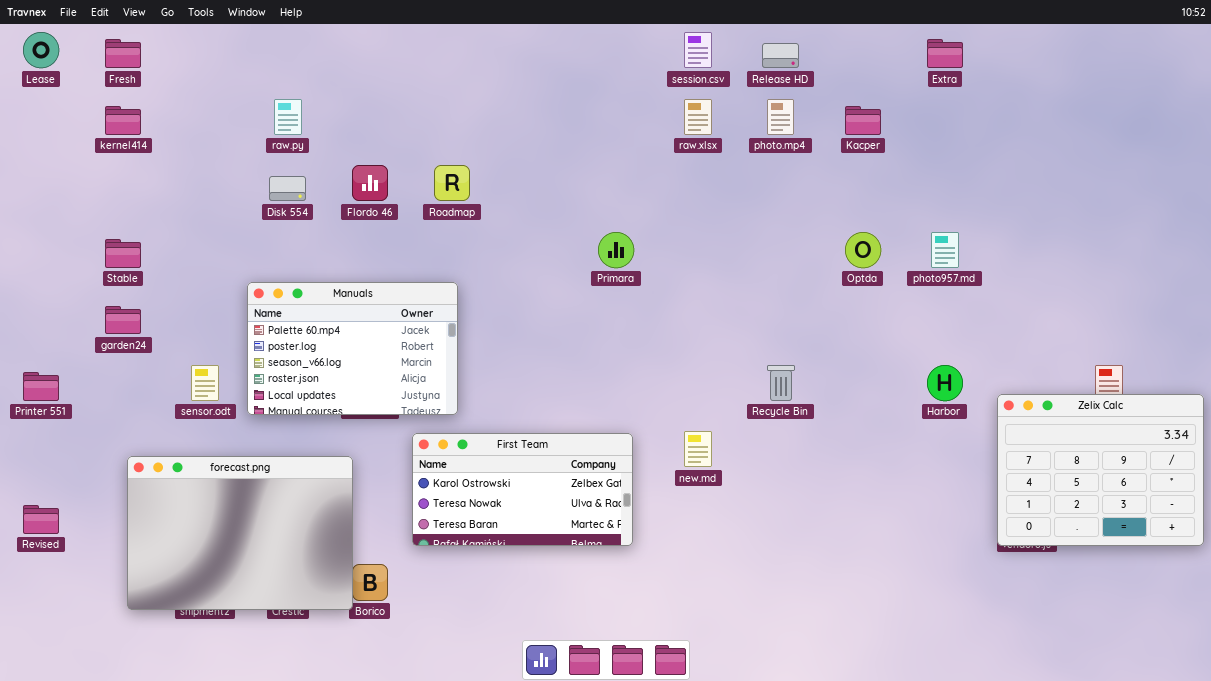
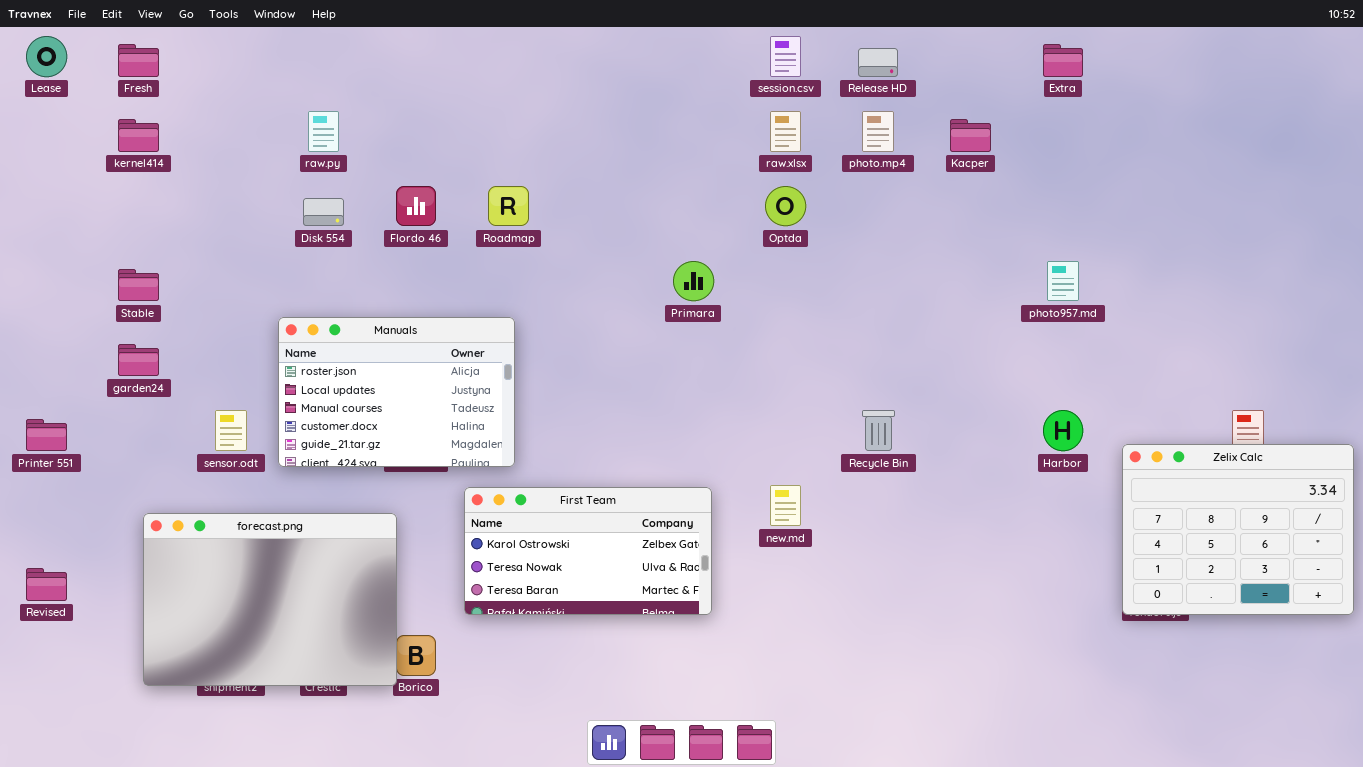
Optda: [845,232,881,268] -> [765,186,806,226], moved
Manuals: [247,282,458,415] -> [278,317,515,467], scrolled down 3 rows

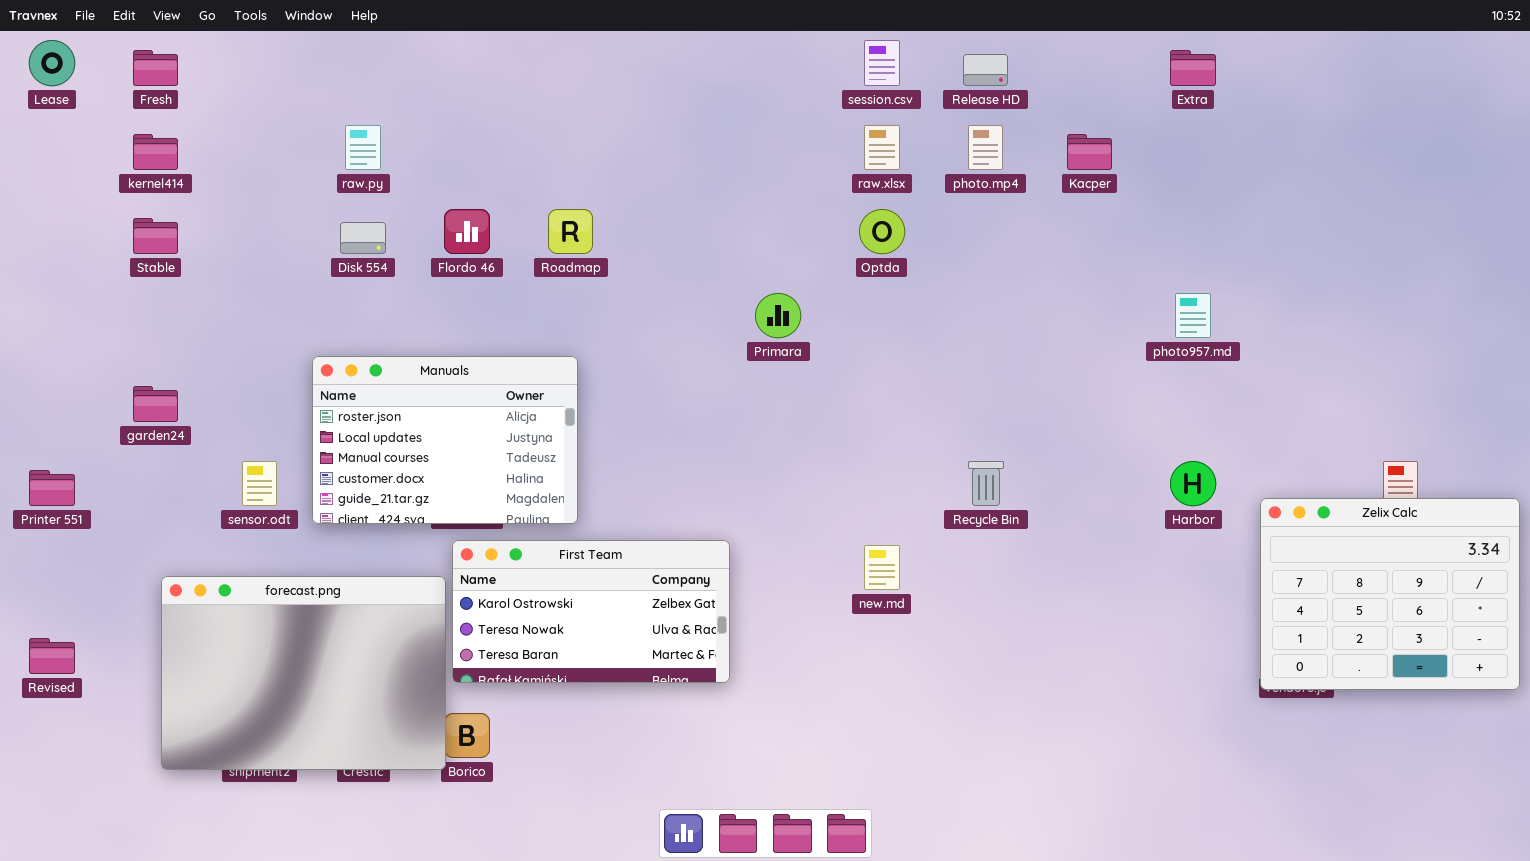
Stable: [118,269,159,301] -> [133,218,178,254], moved
First Team: [464,487,712,615] -> [452,540,730,683], moved

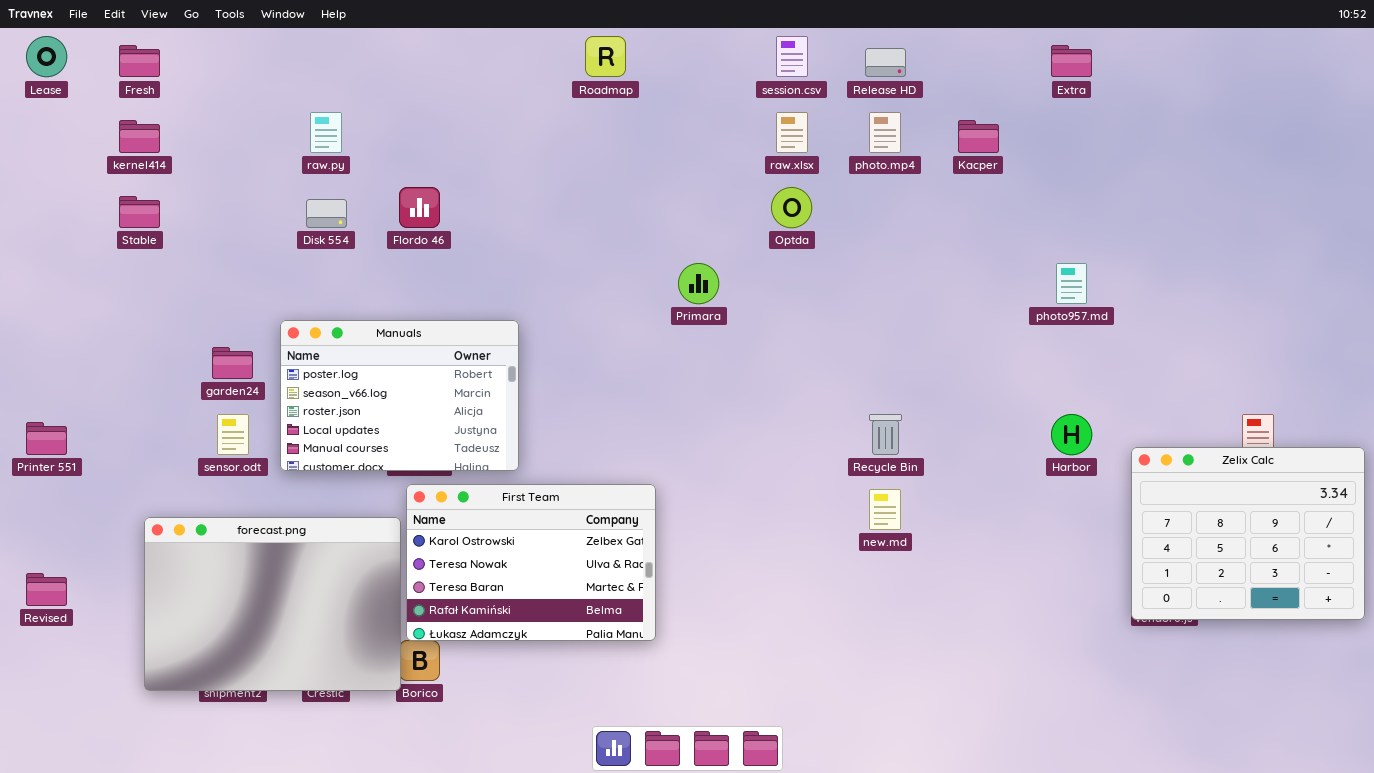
Roadmap: [548,209,593,254] -> [585,36,626,77], moved
Manuals: [312,356,578,524] -> [280,320,519,471], scrolled up 2 rows
garden24: [133,386,178,422] -> [212,347,253,379], moved
First Team: [452,540,730,683] -> [406,484,656,641], resized
new.md: [864,545,900,590] -> [869,489,901,530], moved

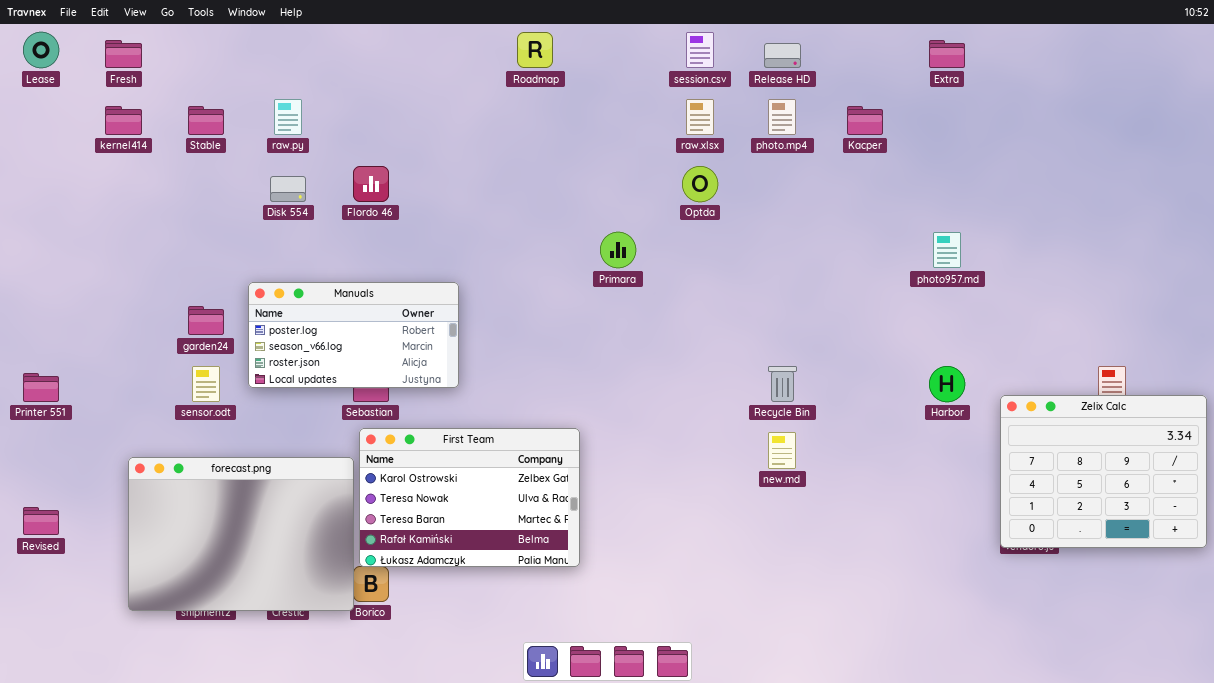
Stable: [119,196,160,228] -> [188,106,224,135], moved
Manuals: [280,320,519,471] -> [248,282,459,388], resized

